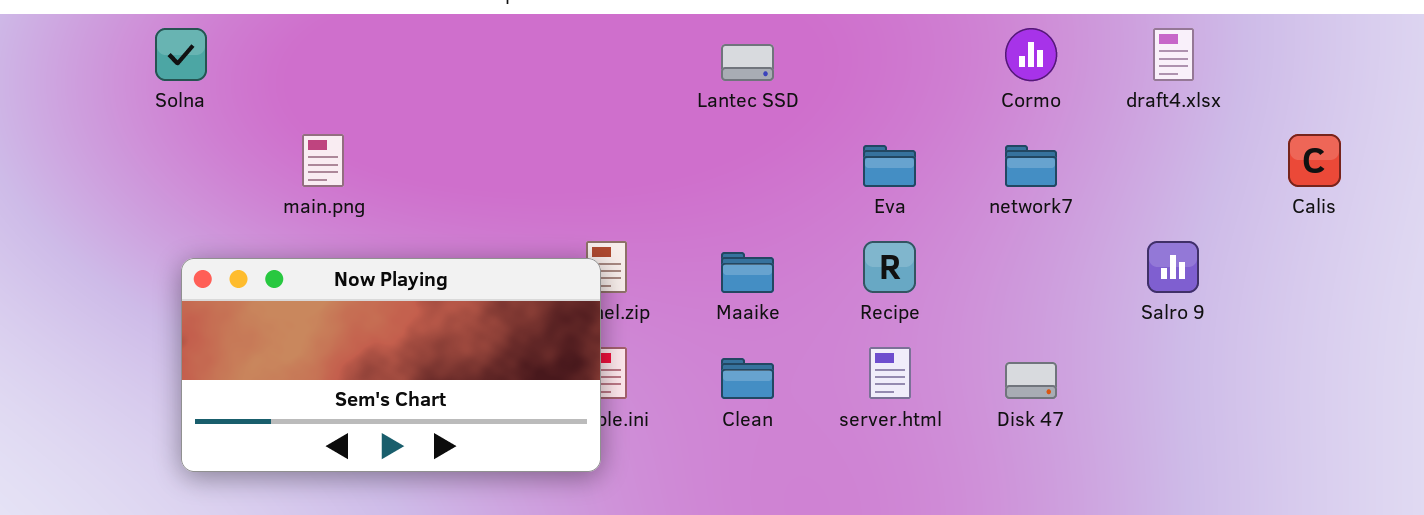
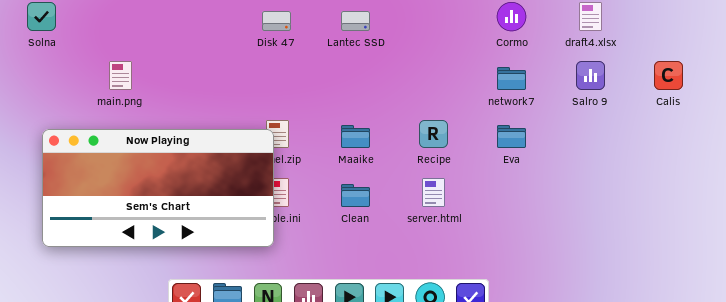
Eva: [863,145,916,187] -> [497,125,526,148], moved
Salro 9: [1147,241,1199,293] -> [576,61,605,90], moved
Disk 47: [1005,362,1057,399] -> [262,11,291,31], moved

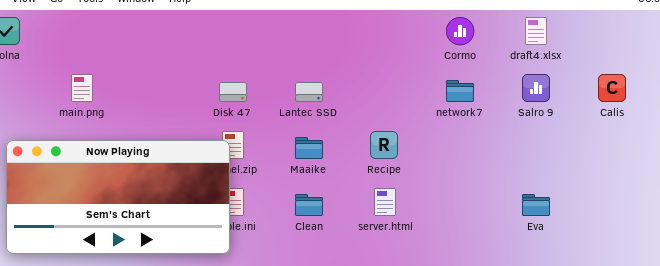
Disk 47: [262,11,291,31] -> [219,82,247,102], moved
Lantec SSD: [341,11,370,31] -> [295,82,323,102], moved
Eva: [497,125,526,148] -> [522,194,550,216], moved

